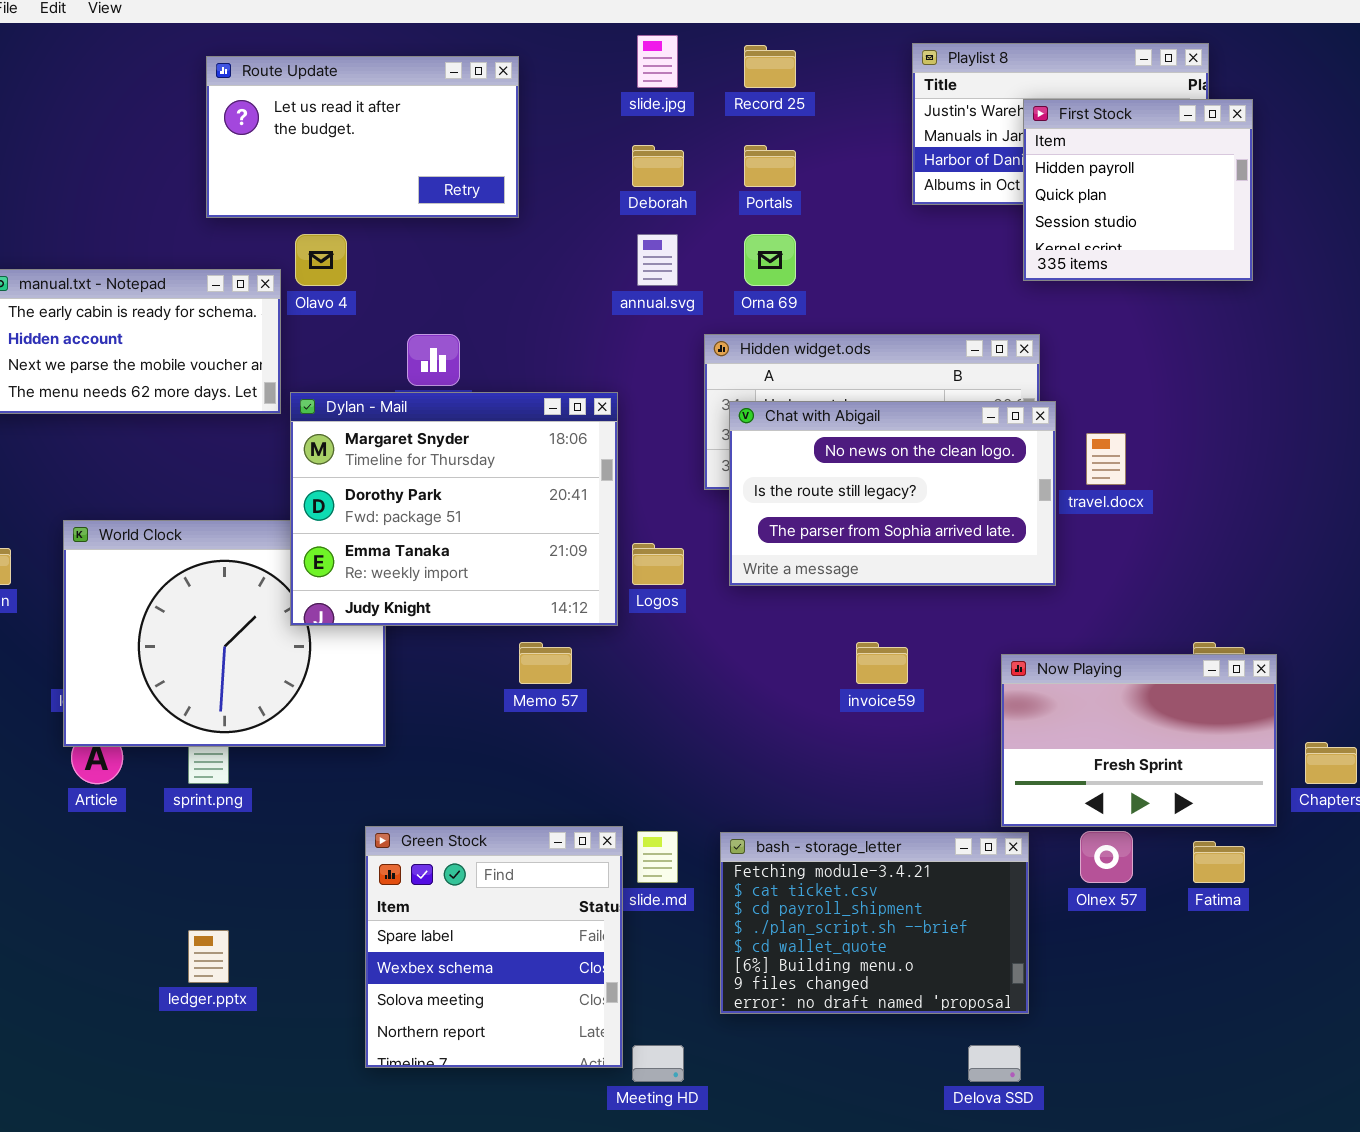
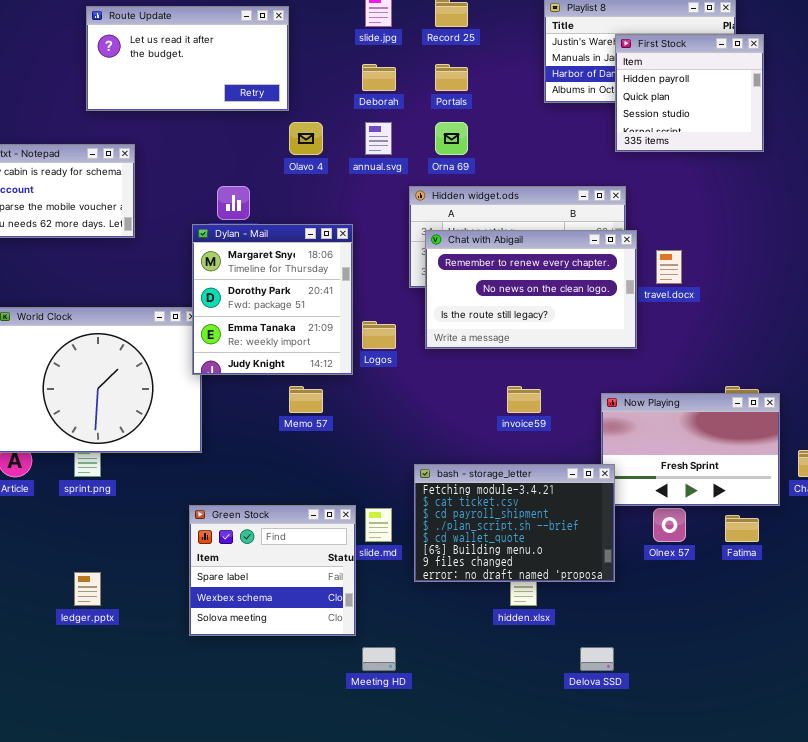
Olavo 4: [295,234,347,286] -> [289,122,323,155], moved
Dylan - Mail: [290,392,618,626] -> [192,224,353,375], resized
Chat with Abigail: [729,401,1056,586] -> [425,230,637,349], scrolled up 1 row
Green Stock: [365,826,623,1068] -> [189,505,356,636], resized
bash - storage_letter: [720,832,1029,1014] -> [414,464,615,582], moved

